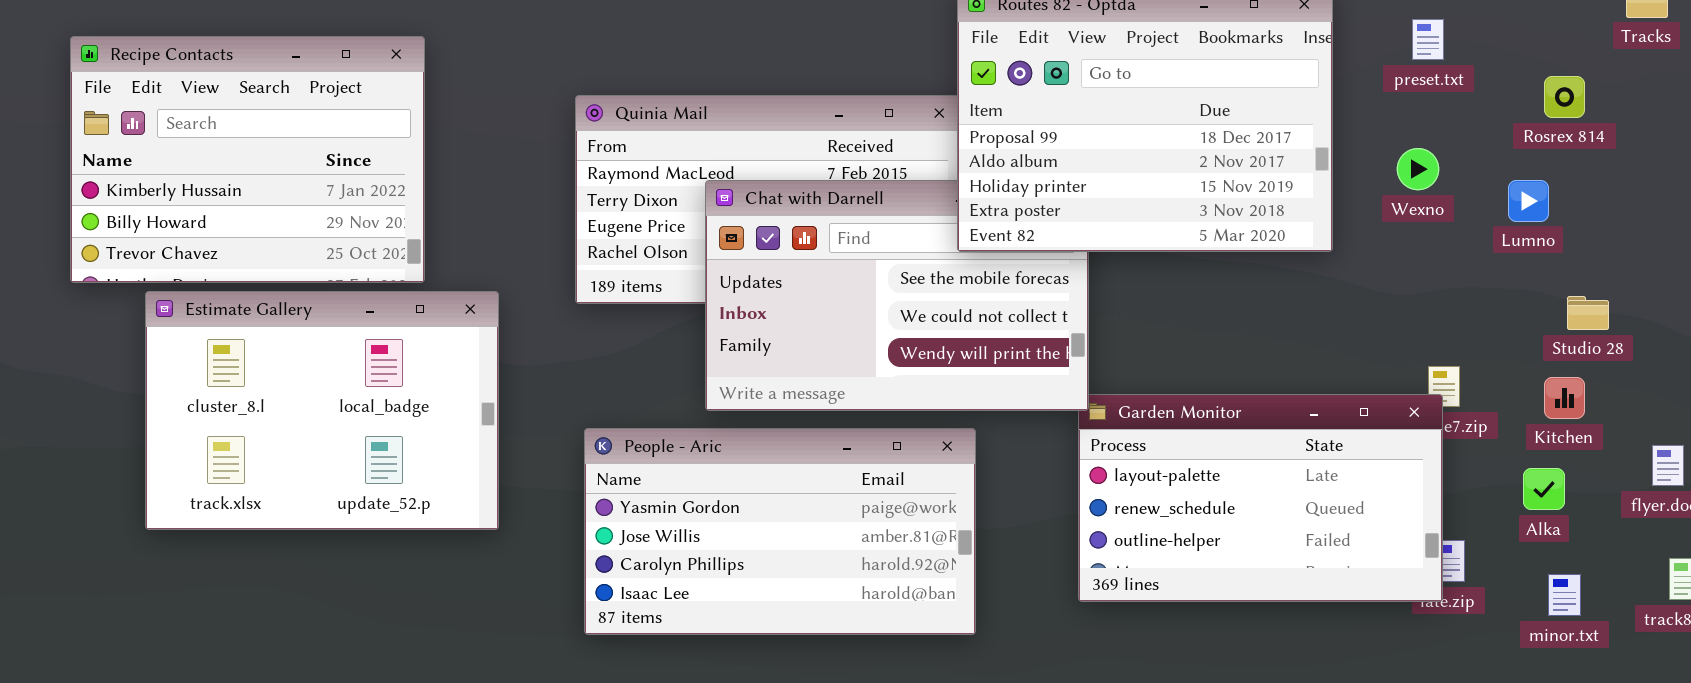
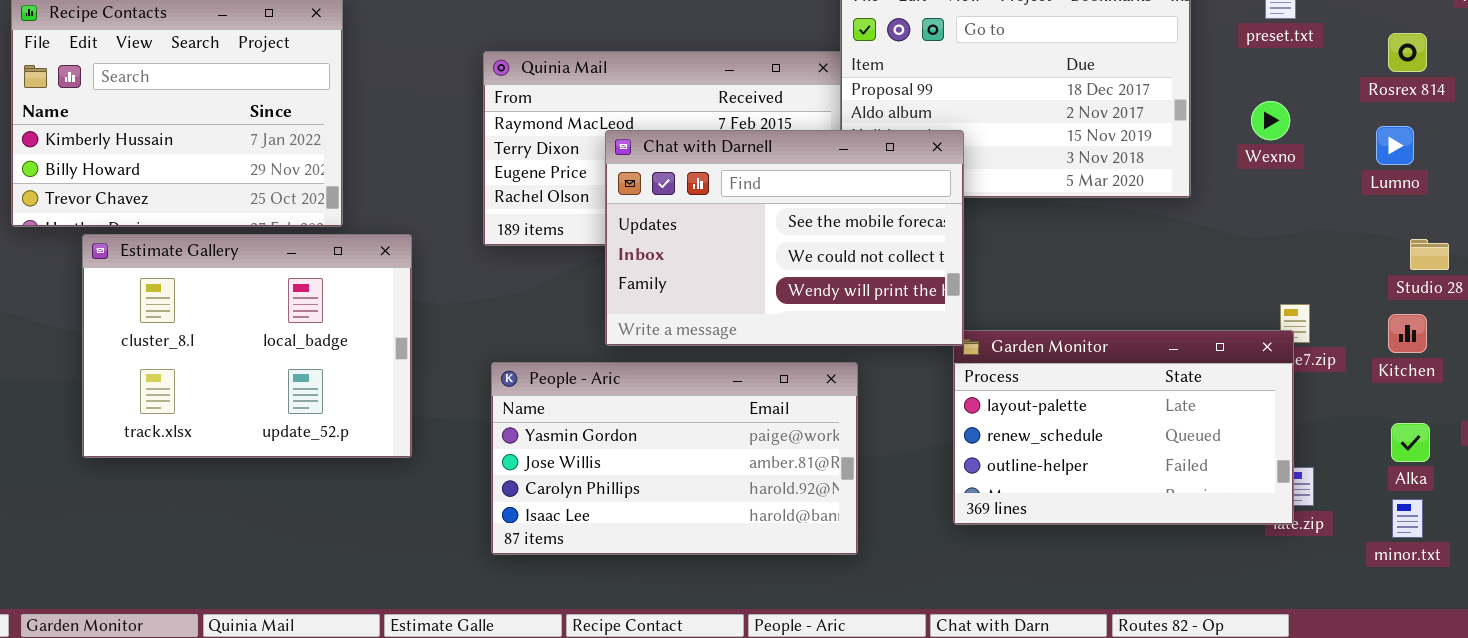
Chat with Darnell: [705,180,1089,411] -> [605,130,964,346], raised
Lumno: [1508,180,1549,222] -> [1376,126,1414,165], moved
Alka: [1523,468,1565,510] -> [1391,423,1430,462], moved

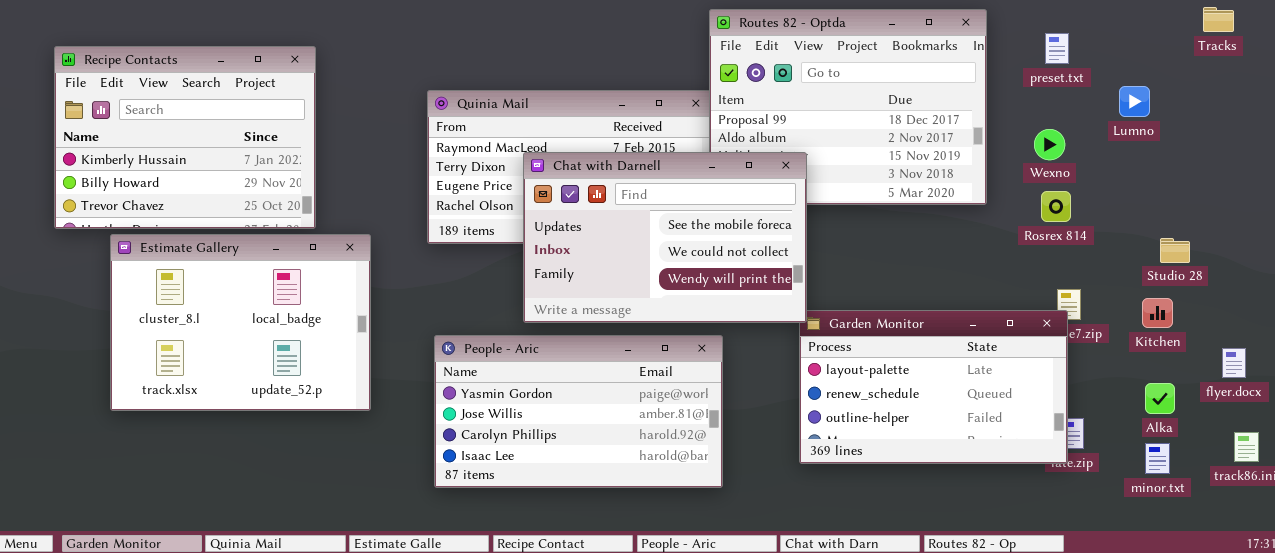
Rosrex 814: [1388,33,1427,72] -> [1041,191,1071,222], moved
Lumno: [1376,126,1414,165] -> [1119,86,1150,117], moved

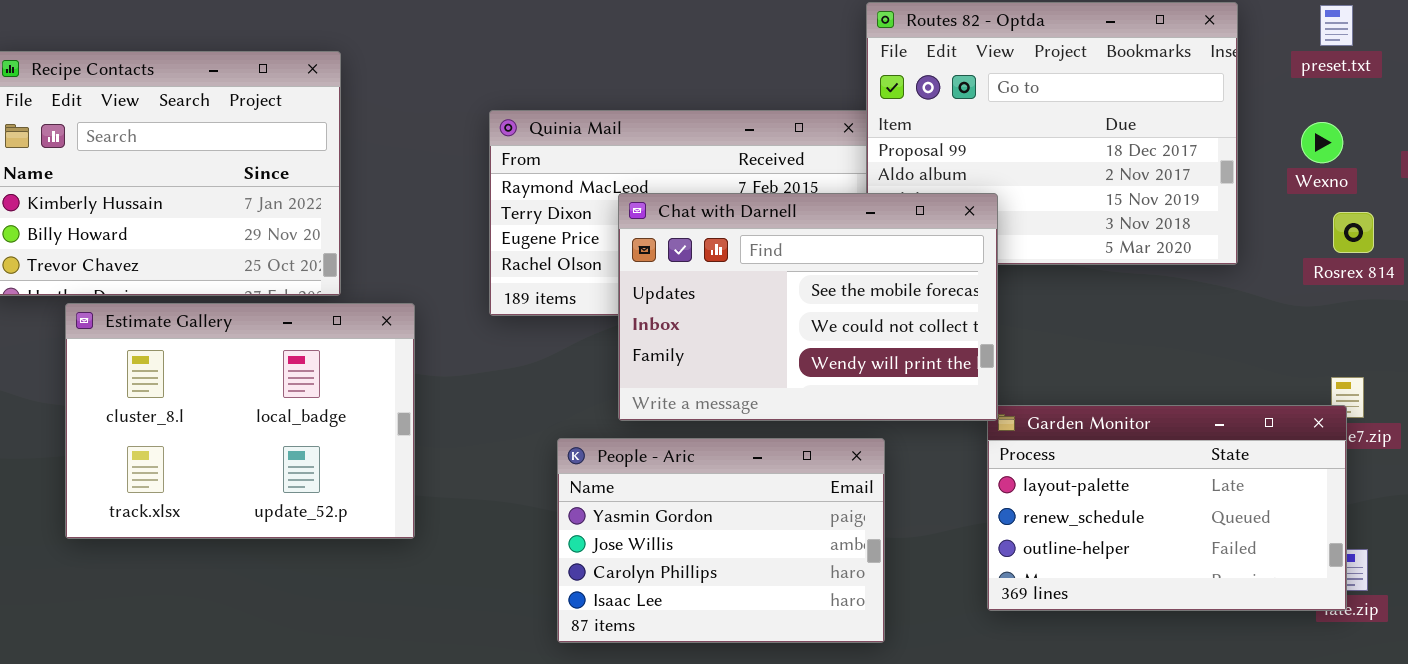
preset.txt: [1045,33,1069,64] -> [1320,5,1353,46], moved
Wexno: [1034,129,1065,160] -> [1301,122,1343,163], moved
Rosrex 814: [1041,191,1071,222] -> [1333,212,1374,253], moved
People - Aric: [434,335,723,488] -> [557,438,885,643], resized

